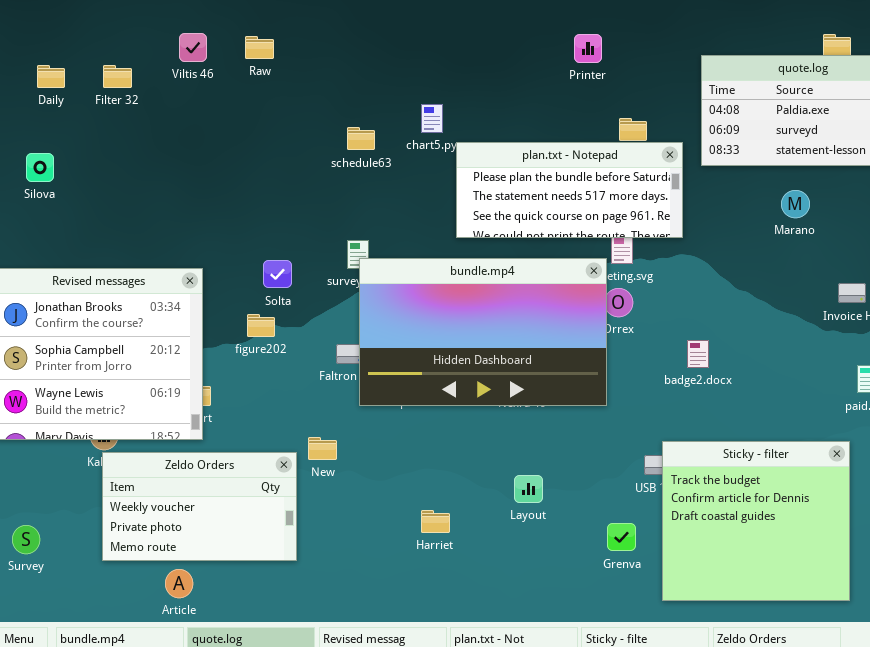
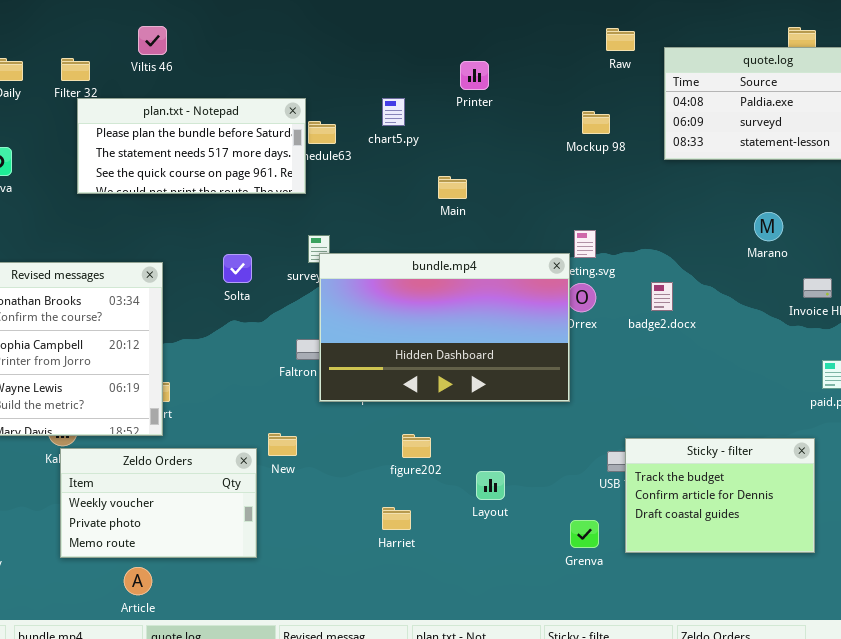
Printer: [574,34,602,63] -> [460,61,489,90], moved
Raw: [245,36,274,59] -> [606,28,635,51], moved
plan.txt - Notepad: [456,142,683,238] -> [77,98,306,194], moved
Marano: [781,190,810,218] -> [754,212,783,241], moved
figure202: [247,314,275,337] -> [402,434,431,458], moved
badge2.docx: [687,340,709,368] -> [651,282,673,311], moved
Sticky - filter: [662,441,850,601] -> [625,438,815,553], resized

